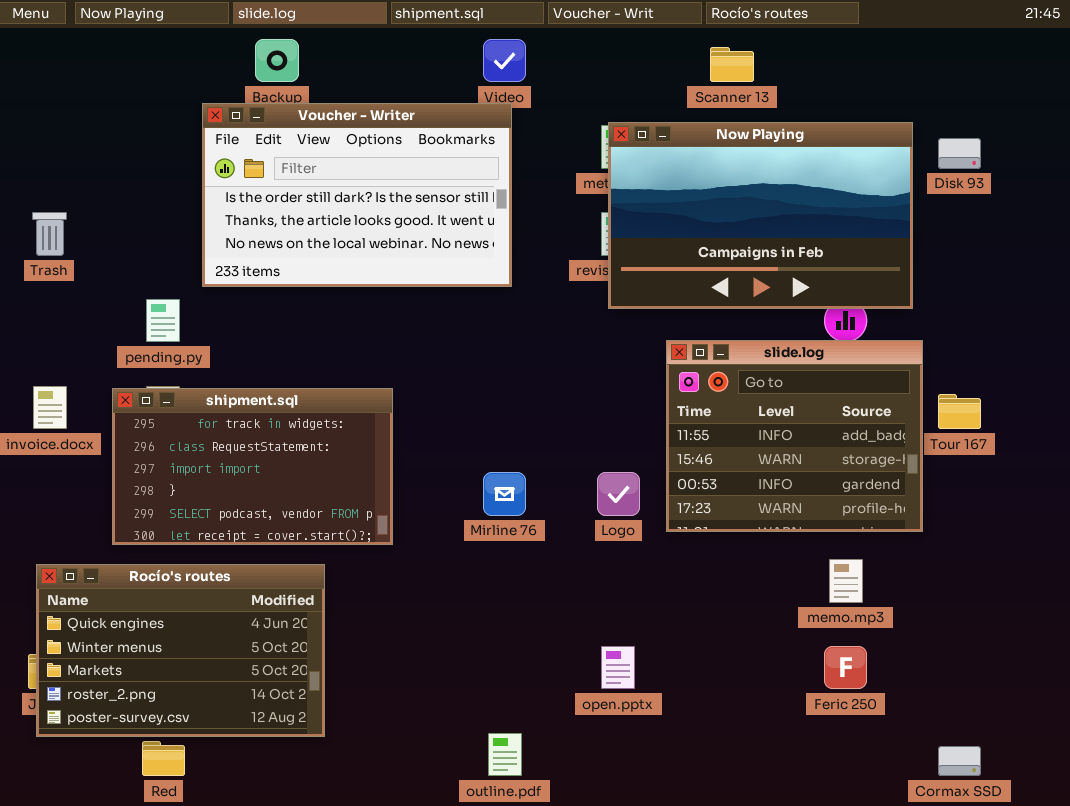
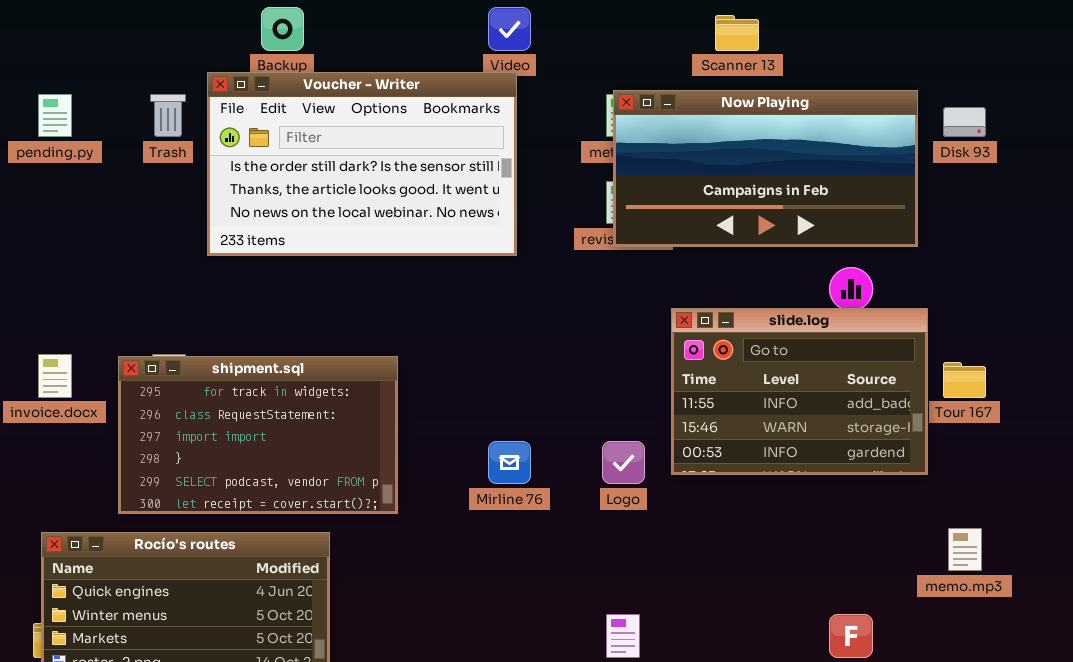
Now Playing: [608,122,913,309] -> [613,90,918,247], resized
Trash: [32,212,67,256] -> [150,94,186,137], moved
pending.py: [146,299,180,342] -> [38,94,72,137], moved
slide.log: [666,340,923,532] -> [671,308,928,475], resized
memo.mp3: [829,559,863,603] -> [948,528,982,571], moved

